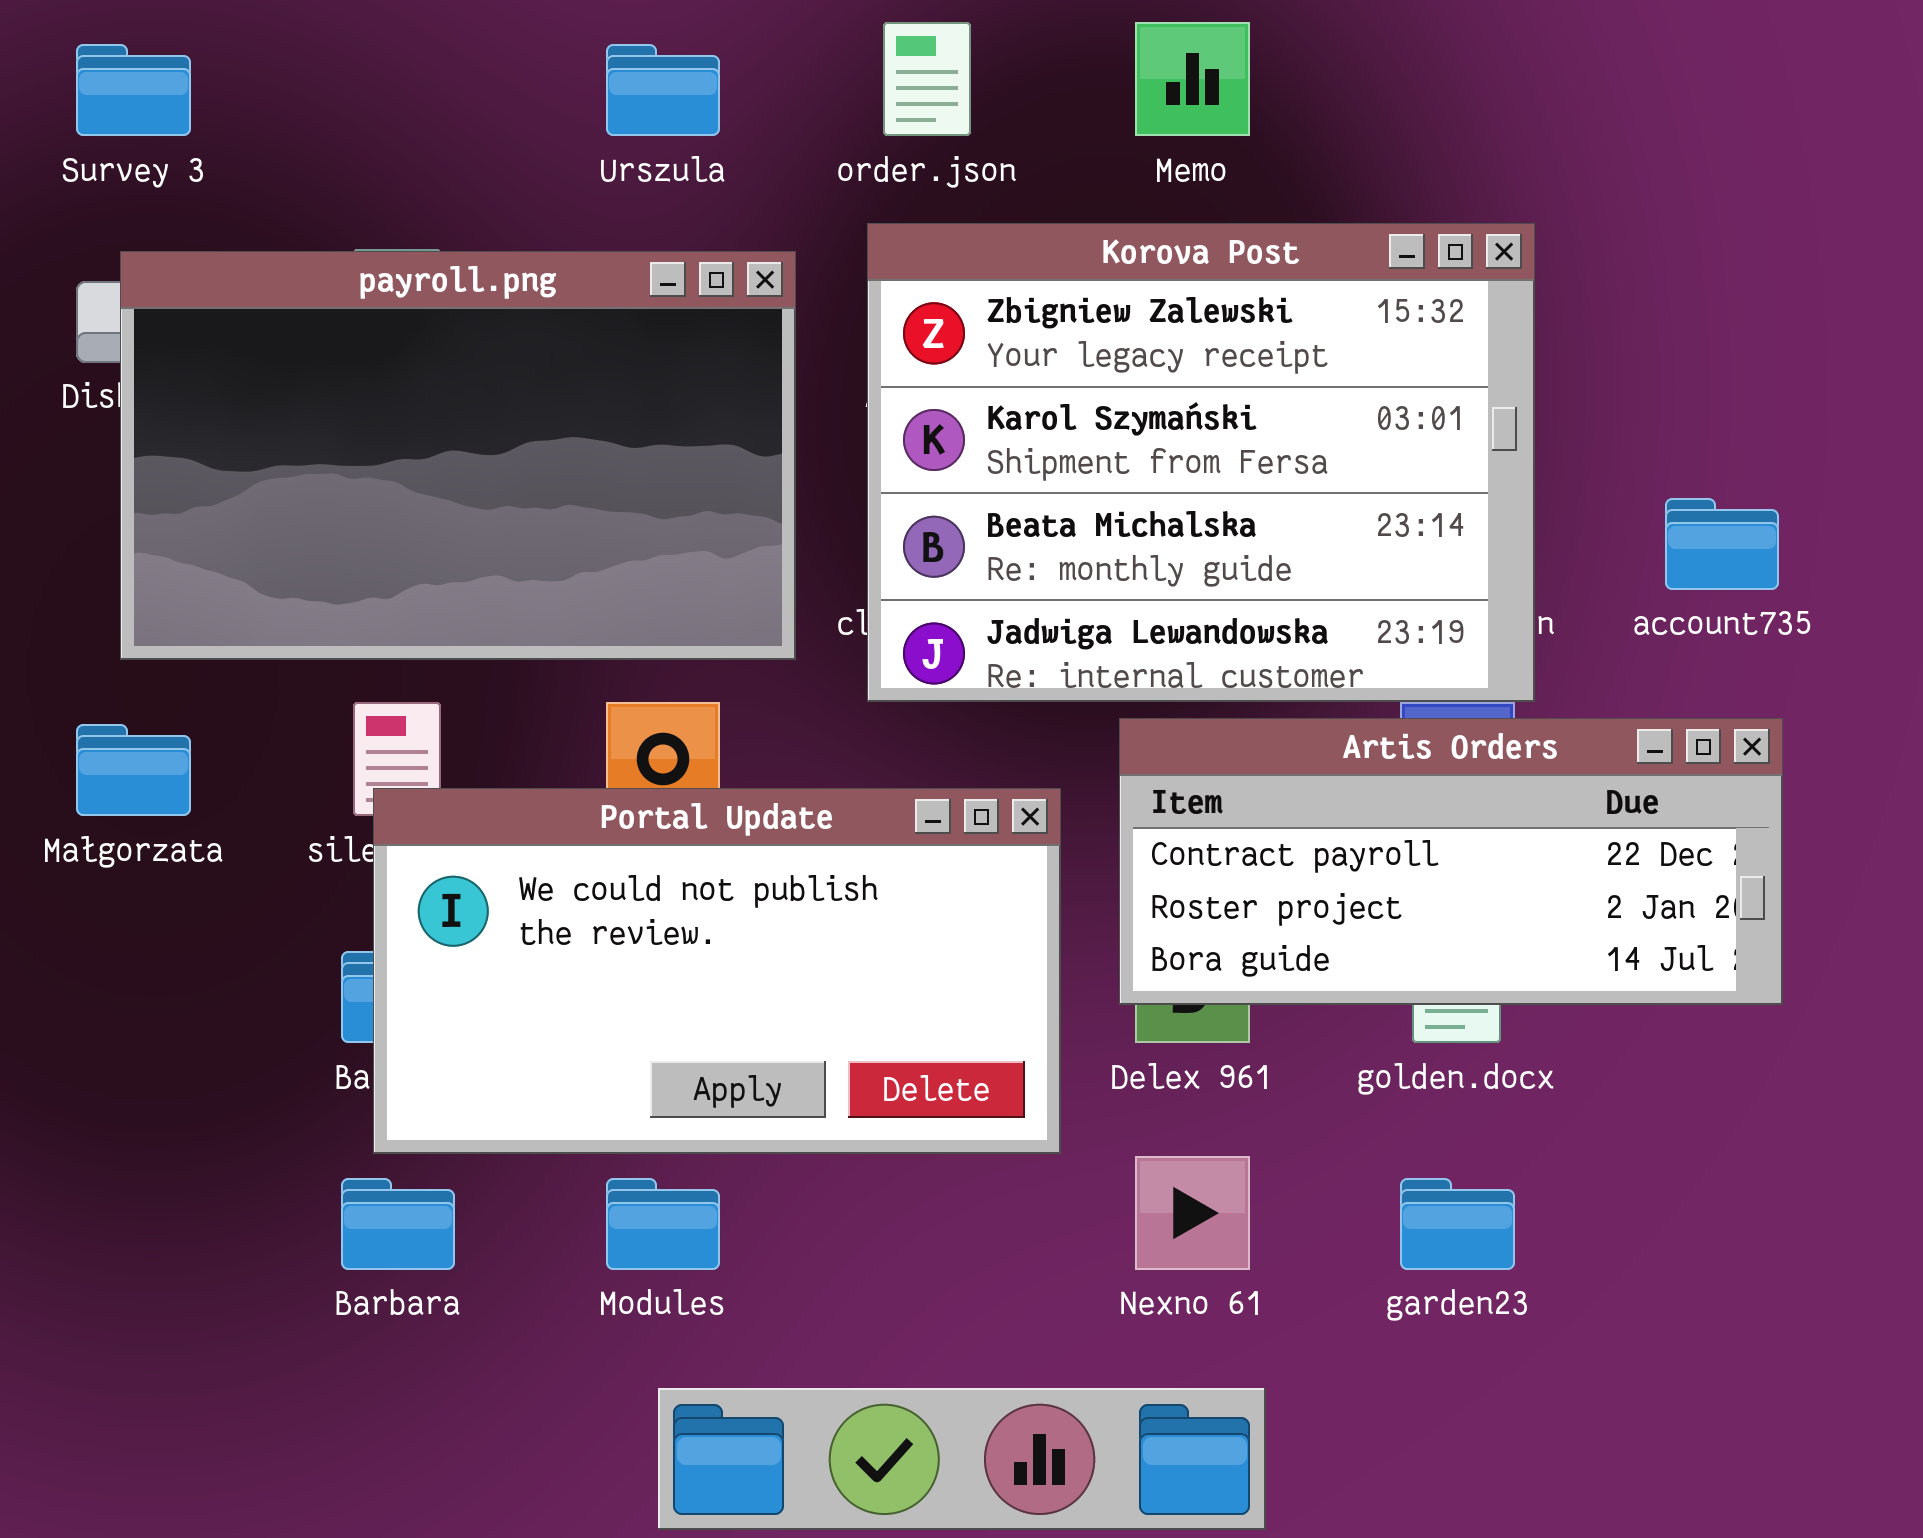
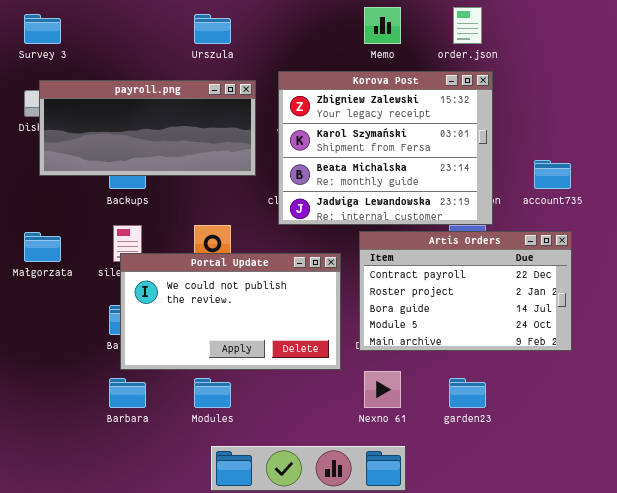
order.json: [883,22,971,136] -> [453,7,482,44], moved
payroll.png: [120,251,796,660] -> [39,80,256,176], resized
Artis Orders: [1119,718,1783,1005] -> [359,231,572,351], resized

